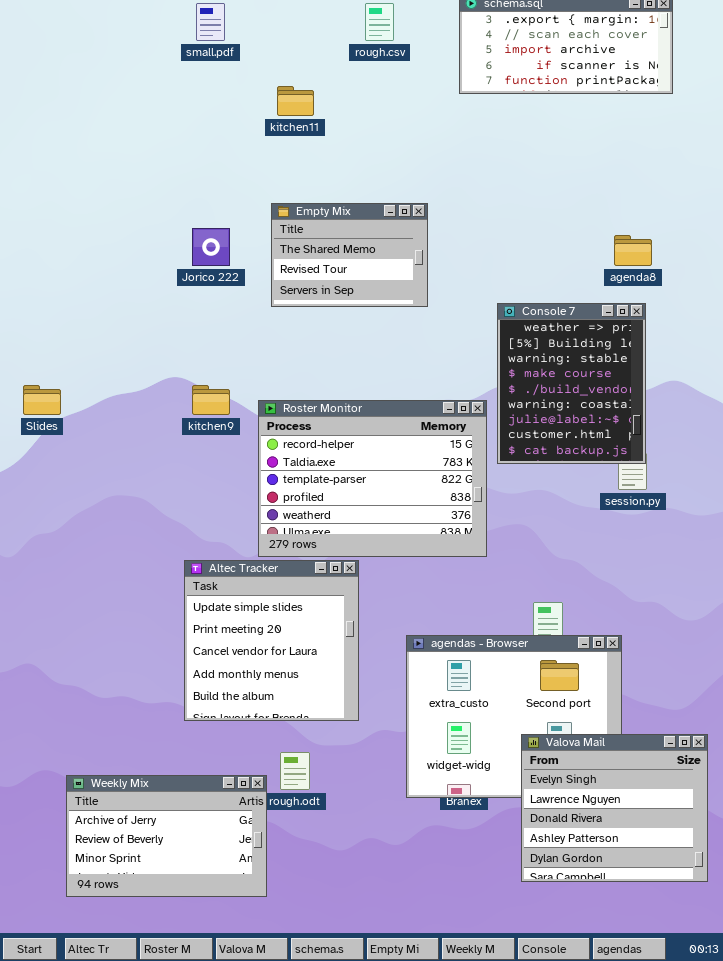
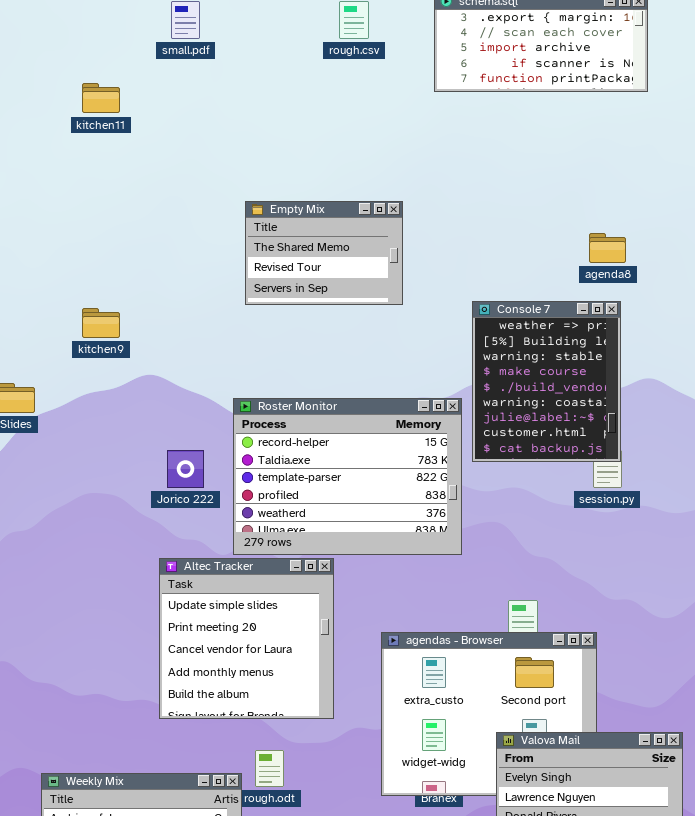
kitchen11: [277,86,314,116] -> [82,83,120,113], moved
Jorico 222: [192,228,230,266] -> [167,450,204,488], moved
kitchen9: [192,385,230,415] -> [82,308,120,338], moved

